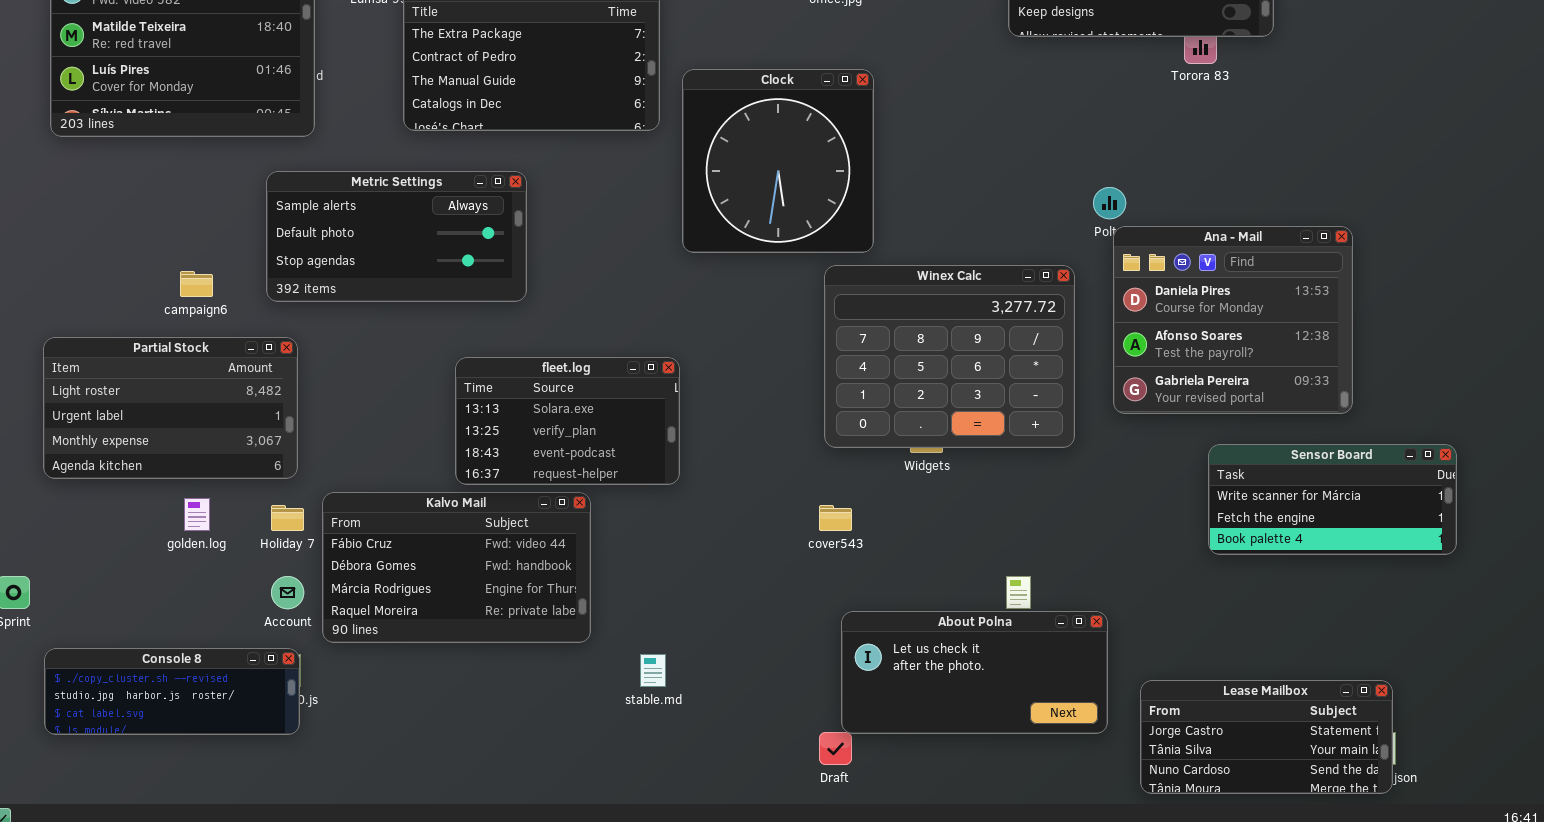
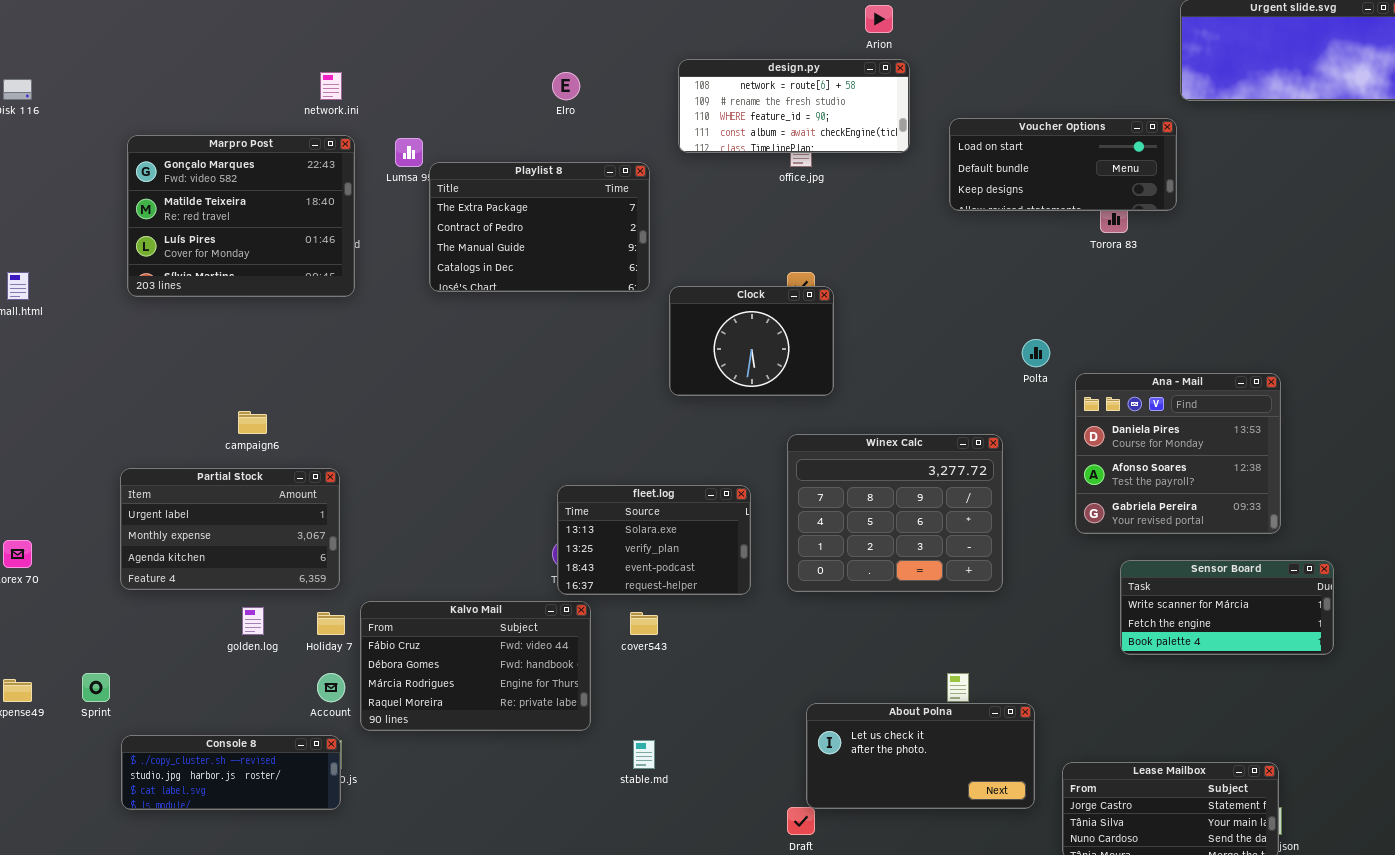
Clock: [682,69,874,253] -> [669,286,834,396], resized
Metric Settings: [266,171,527,302] -> none, closed
Ana - Mail: [1113,226,1353,414] -> [1075,373,1281,534], moved
Winex Calc: [824,265,1075,448] -> [787,434,1003,592], moved
Partial Stock: [43,337,298,479] -> [120,468,340,590], scrolled down 1 row
fleet.log: [455,357,680,485] -> [557,485,751,595], moved
cover543: [819,505,852,531] -> [630,612,658,635], moved

